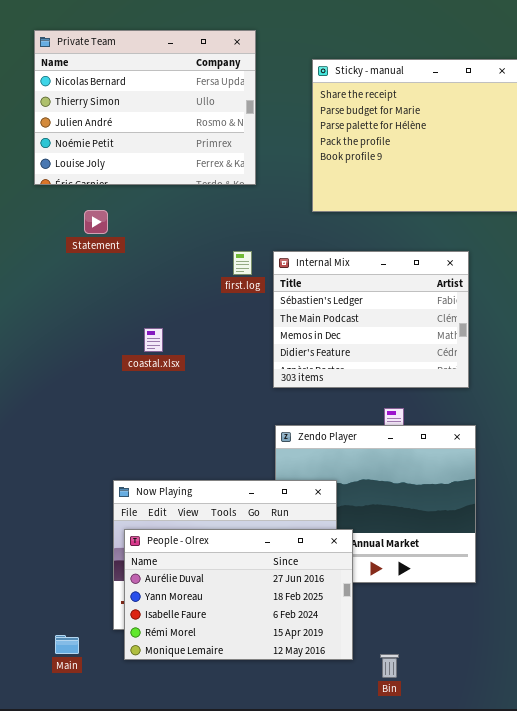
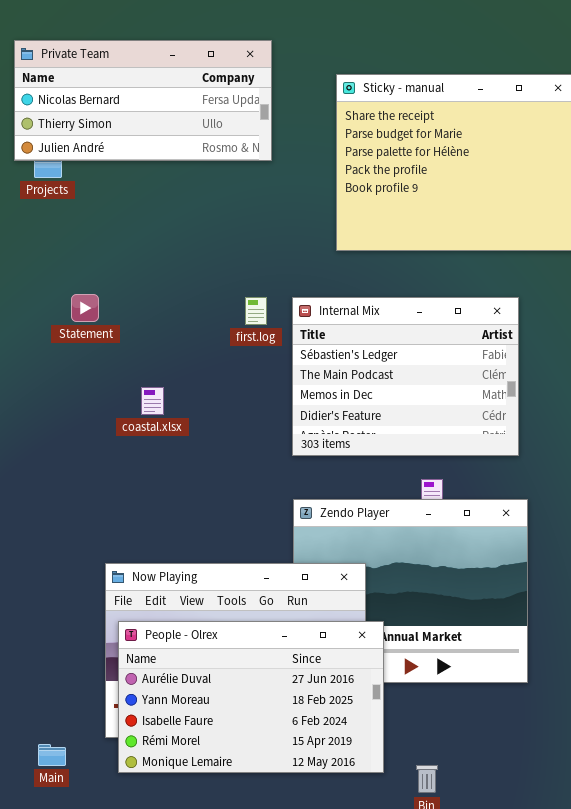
Private Team: [34,30,256,185] -> [14,40,272,161], resized
Statement: [84,210,108,234] -> [71,294,99,322], moved

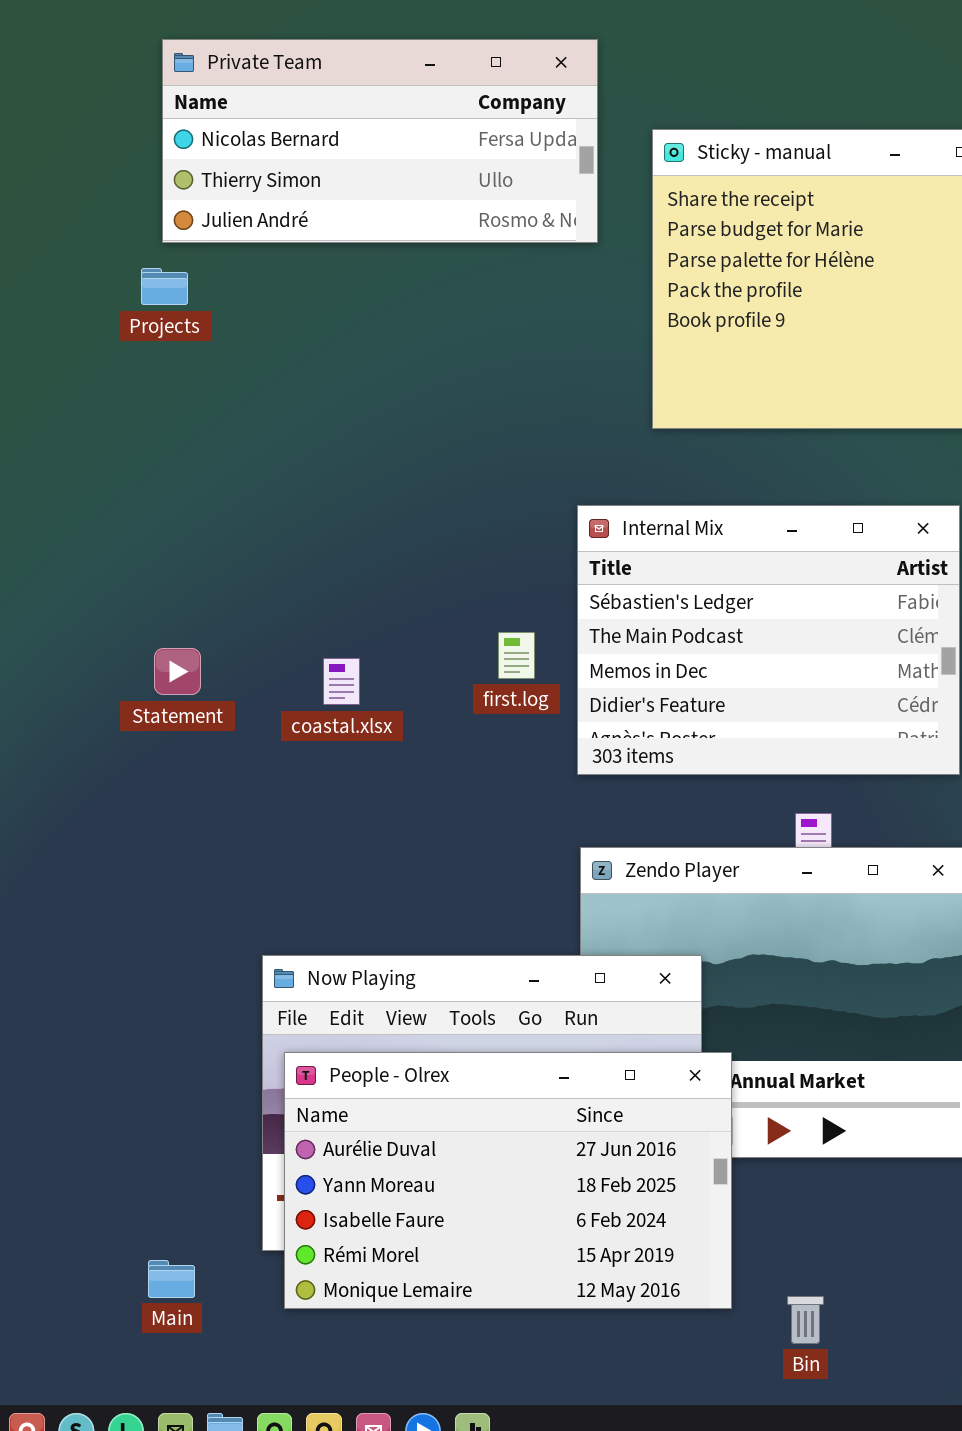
Private Team: [14,40,272,161] -> [162,39,598,243], moved
Statement: [71,294,99,322] -> [154,648,201,695], moved
first.log: [245,297,267,325] -> [498,632,535,679], moved

